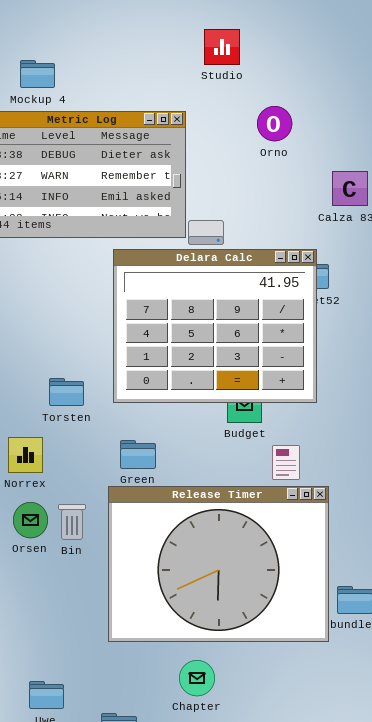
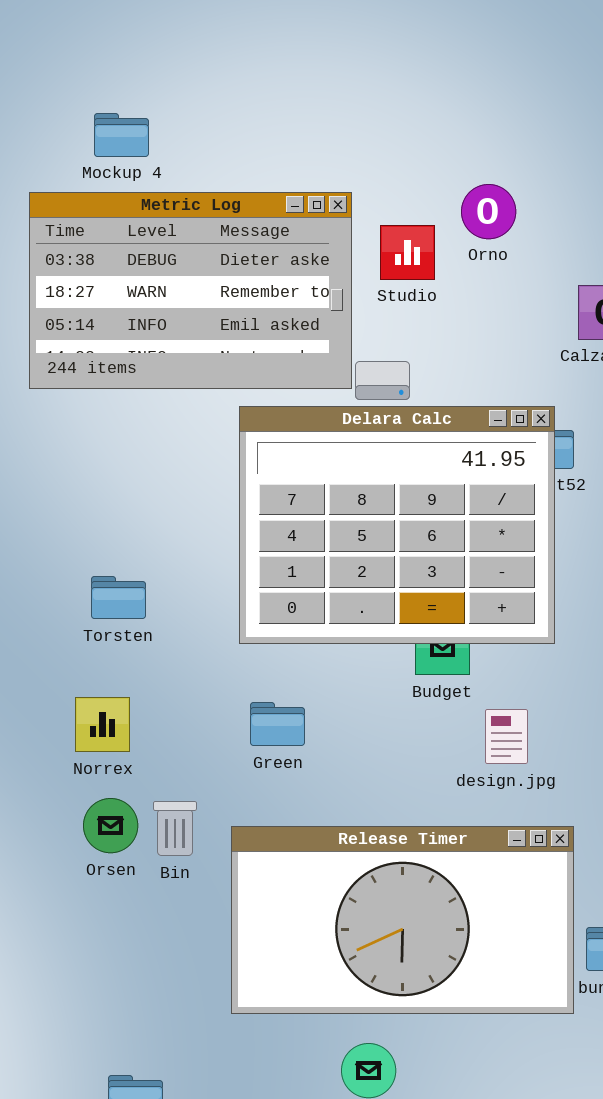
Studio: [204,29,240,65] -> [380,225,435,280], moved
Torsten: [49,378,84,406] -> [91,576,146,619], moved
Release Timer: [108,486,329,642] -> [231,826,574,1014], resized

